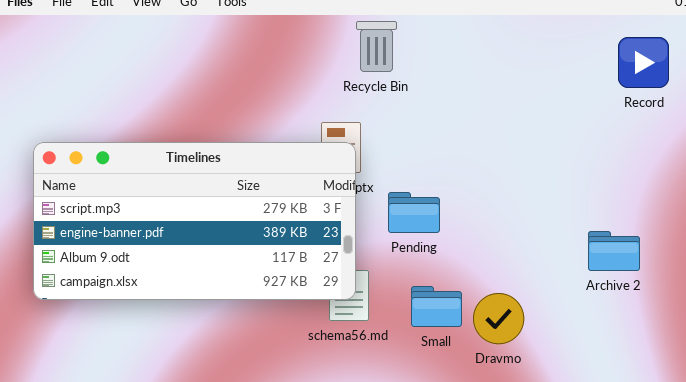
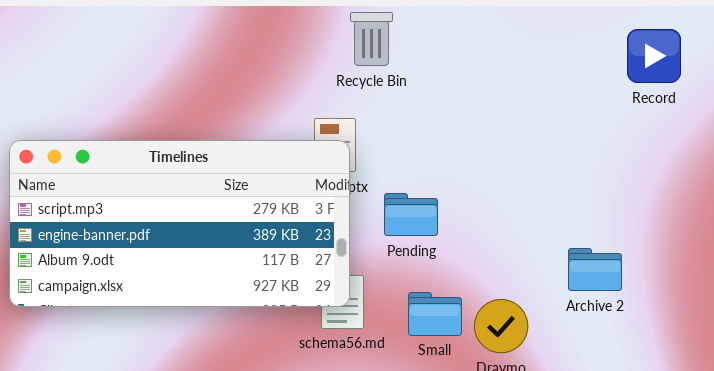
Archive 2: [588,231,640,271] -> [568,248,622,291], moved

